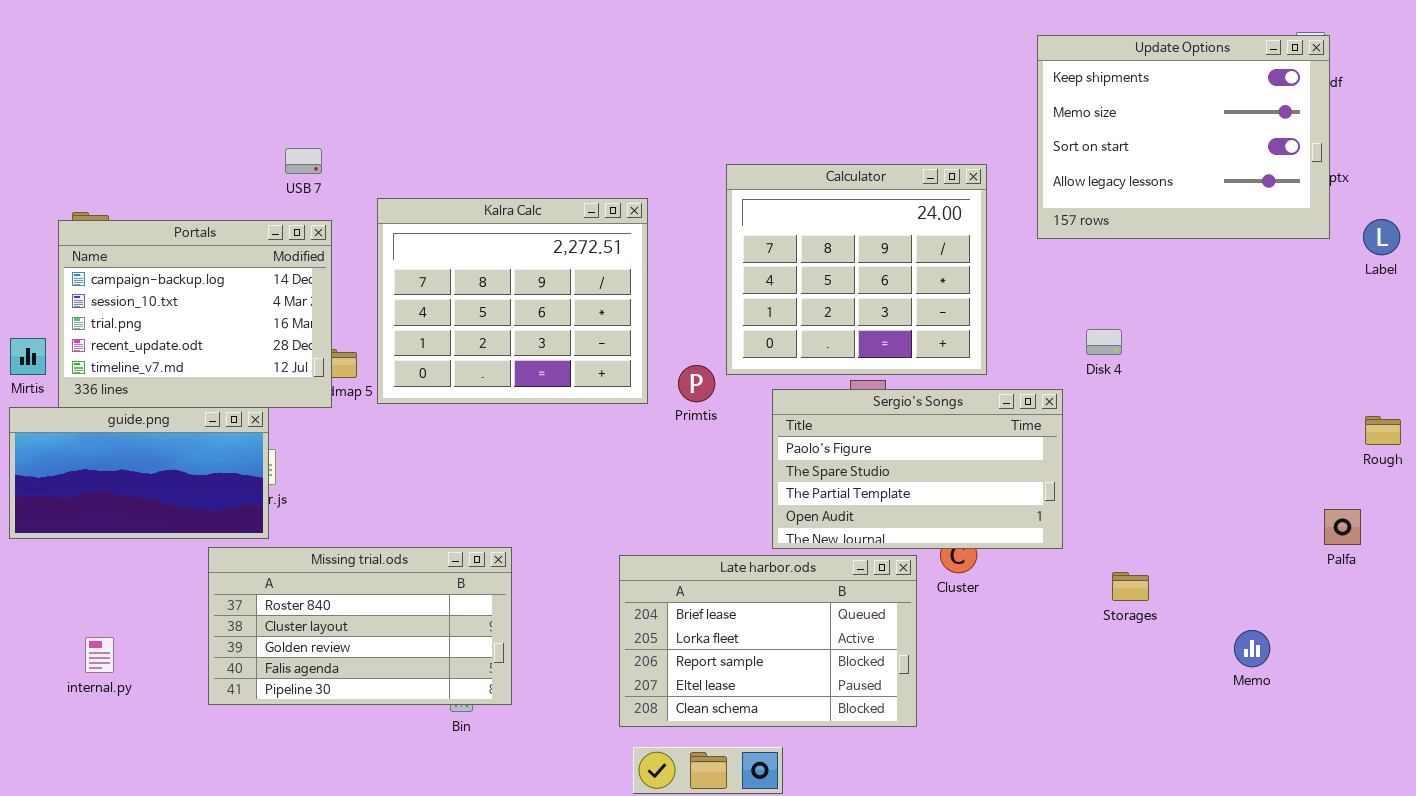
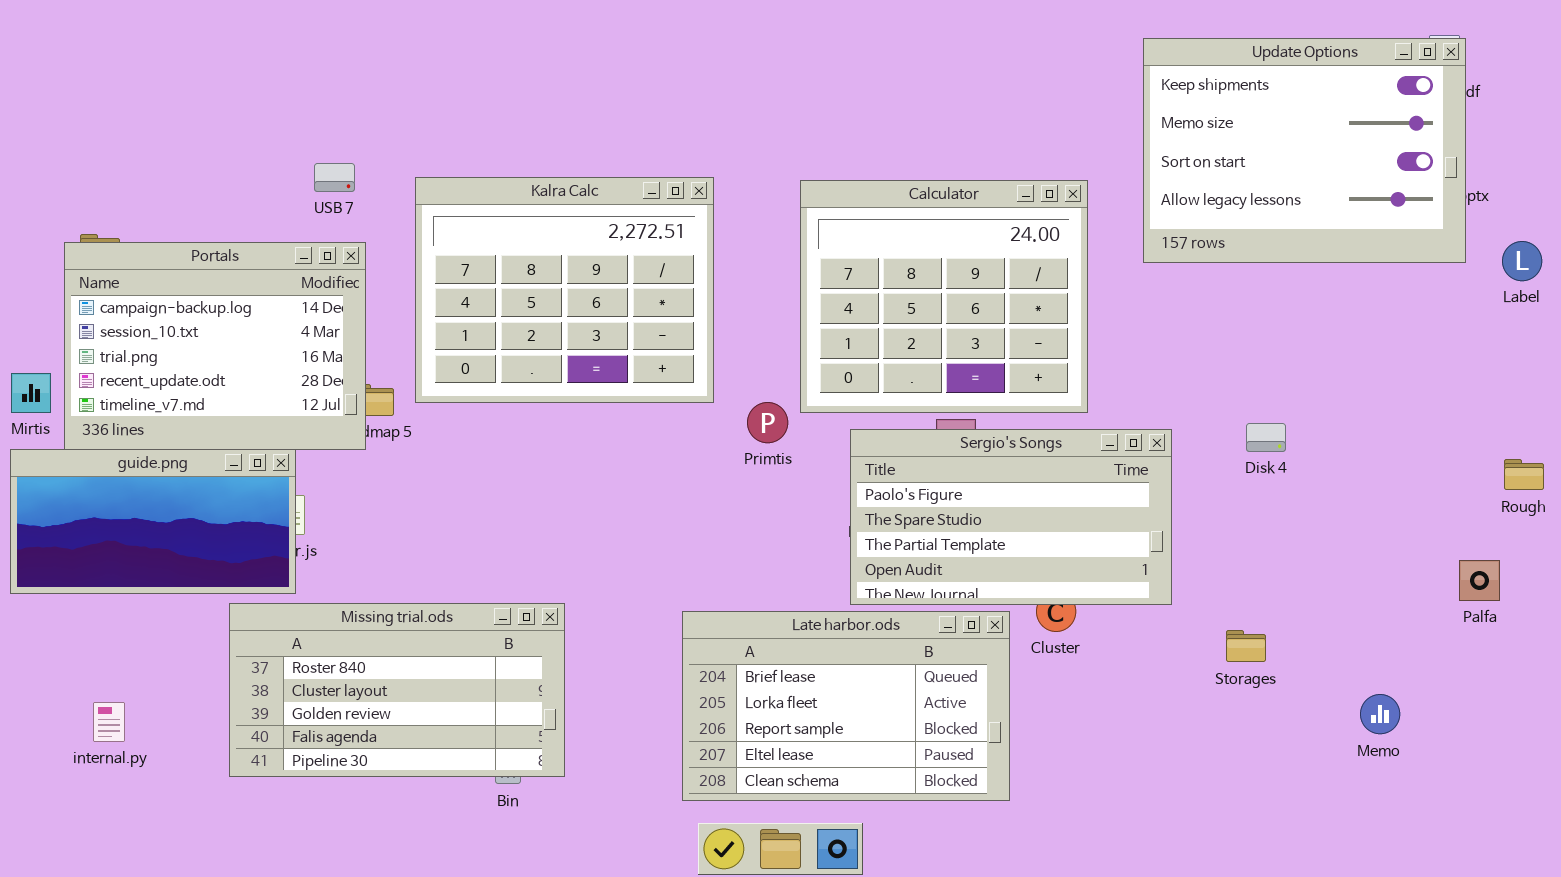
Kalra Calc: [377,198,648,404] -> [415,177,714,403], moved
Disk 4: [1086,329,1122,355] -> [1246,423,1286,452], moved

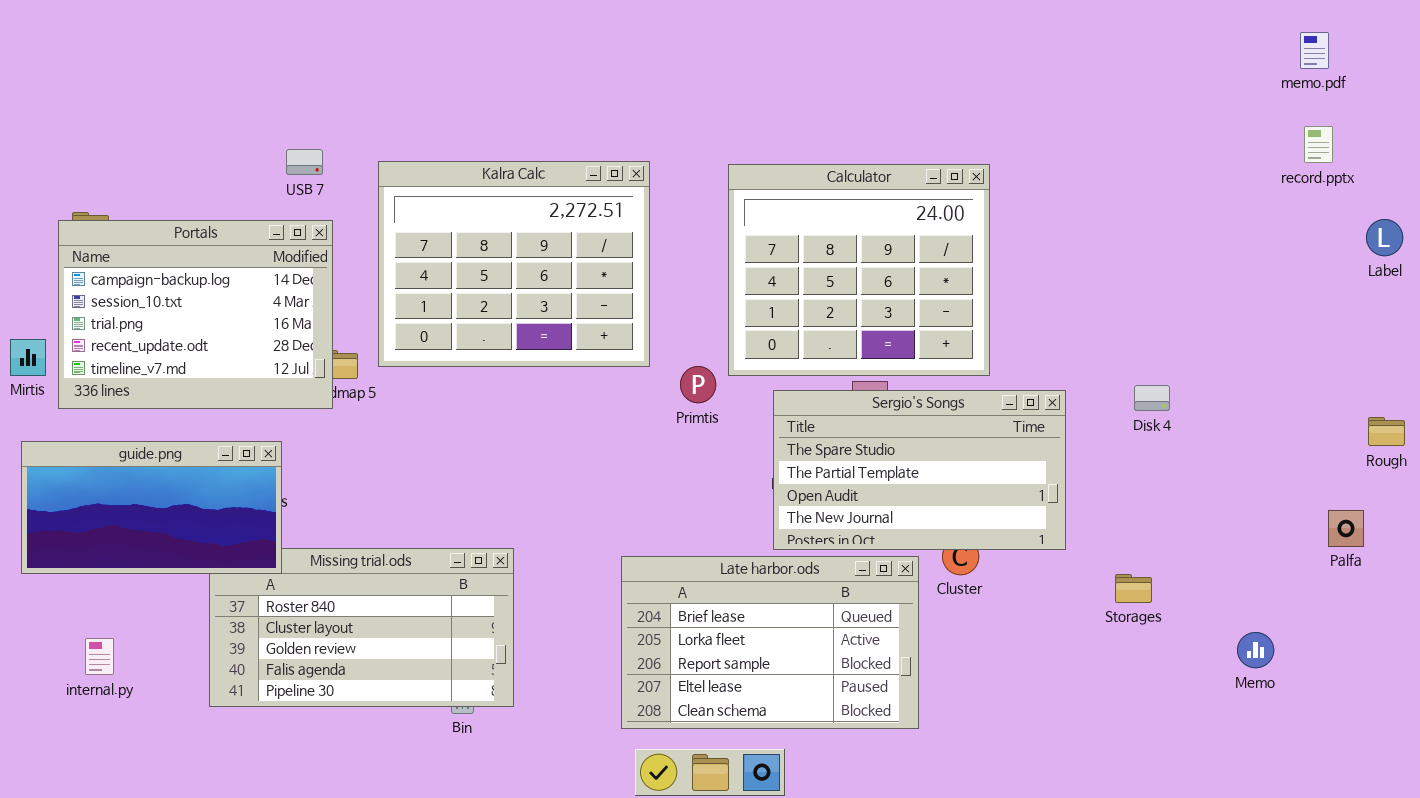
Update Options: [1143,38,1466,263] -> none, closed
Sergio's Songs: [850,429,1172,605] -> [773,390,1066,550], scrolled down 1 row
guide.png: [10,449,296,594] -> [21,441,282,574], moved

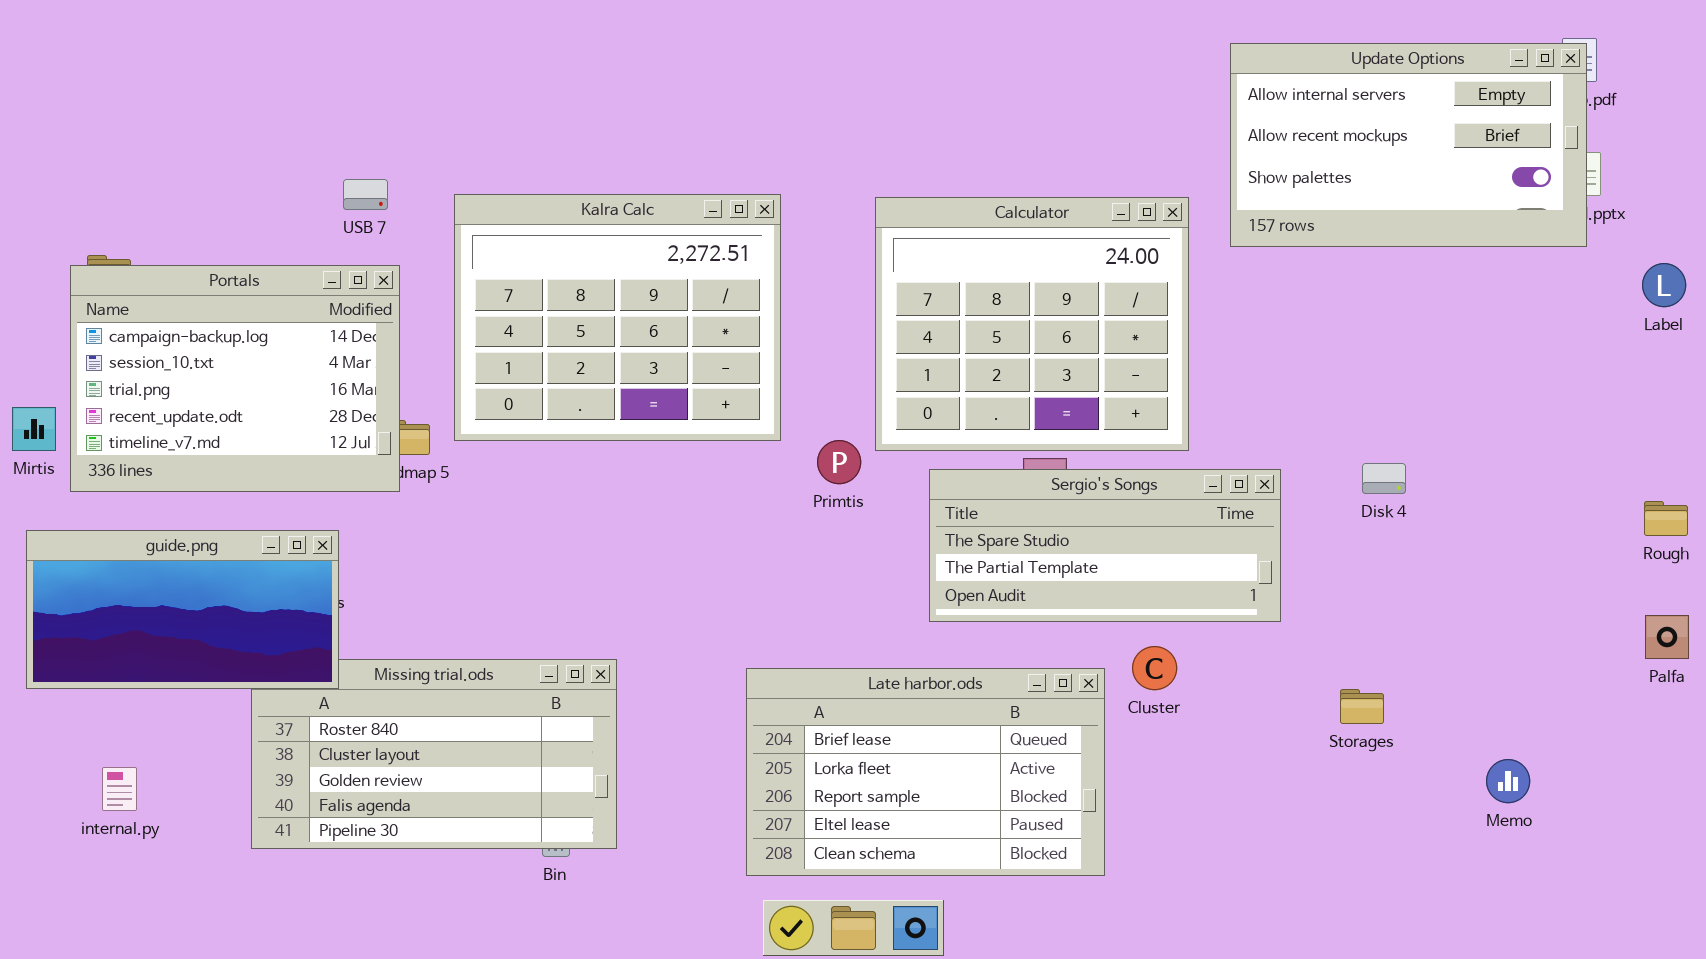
Update Options: none -> [1230,43,1587,247], opened
Sergio's Songs: [773,390,1066,550] -> [929,469,1281,622], resized
Palfa: [1328,510,1364,547] -> [1645,615,1689,659], moved

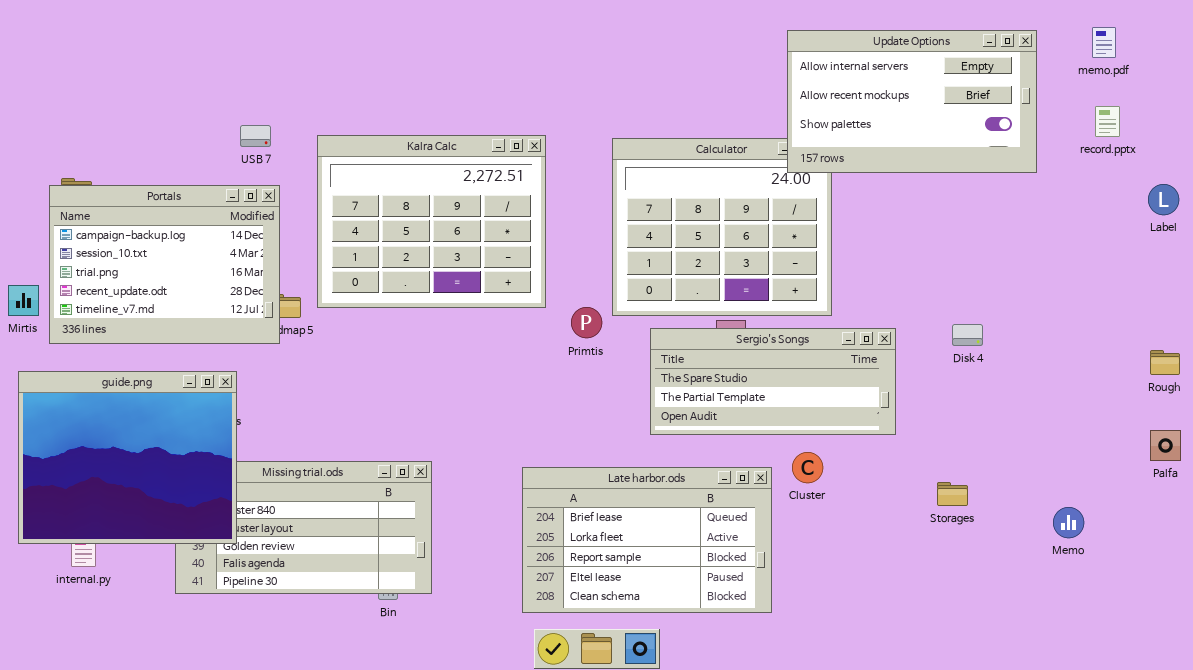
Update Options: [1230,43,1587,247] -> [787,30,1037,173], moved
guide.png: [26,530,339,689] -> [18,371,237,544], resized
Memo: [1486,759,1530,803] -> [1053,507,1084,538], moved

